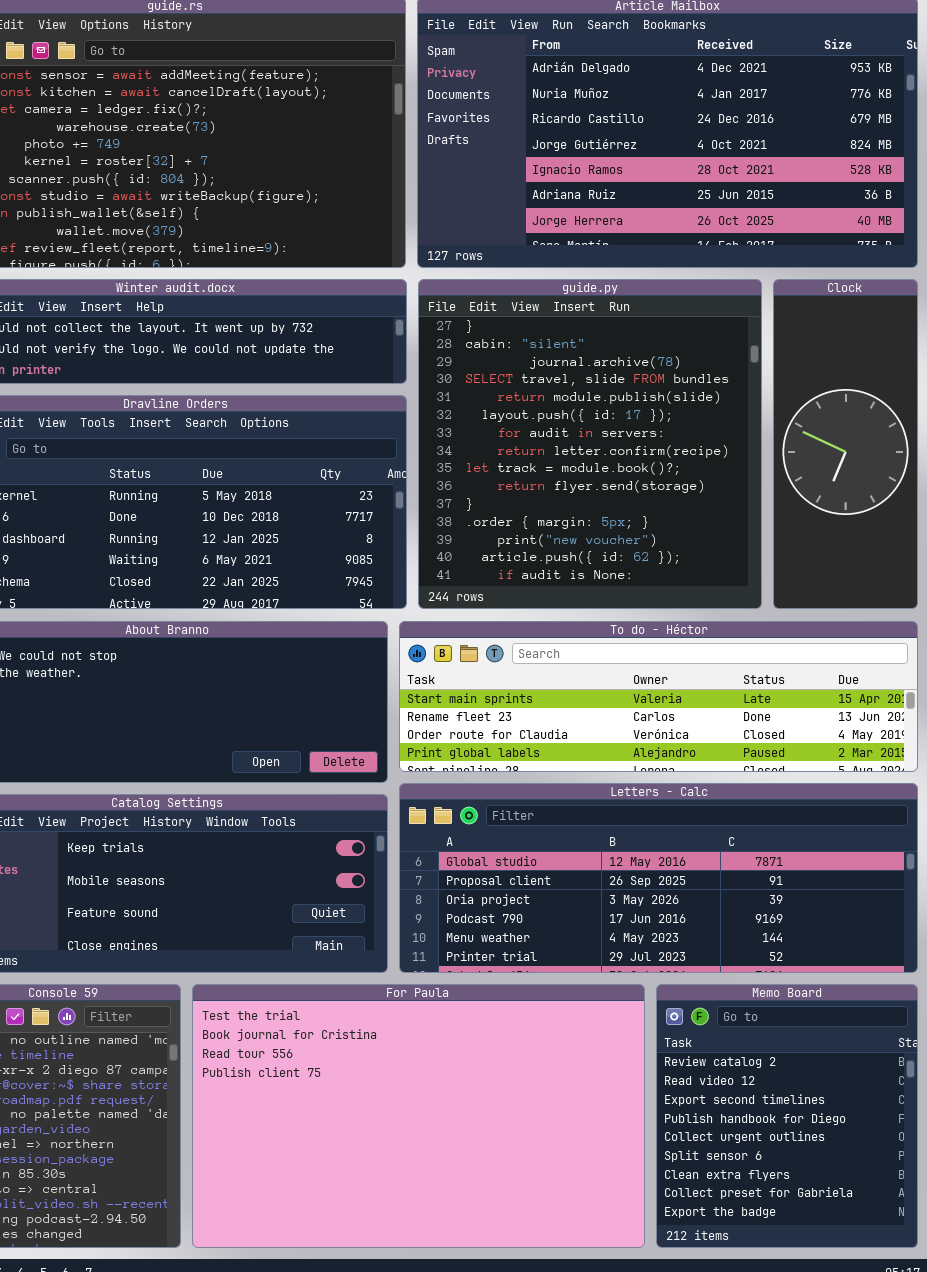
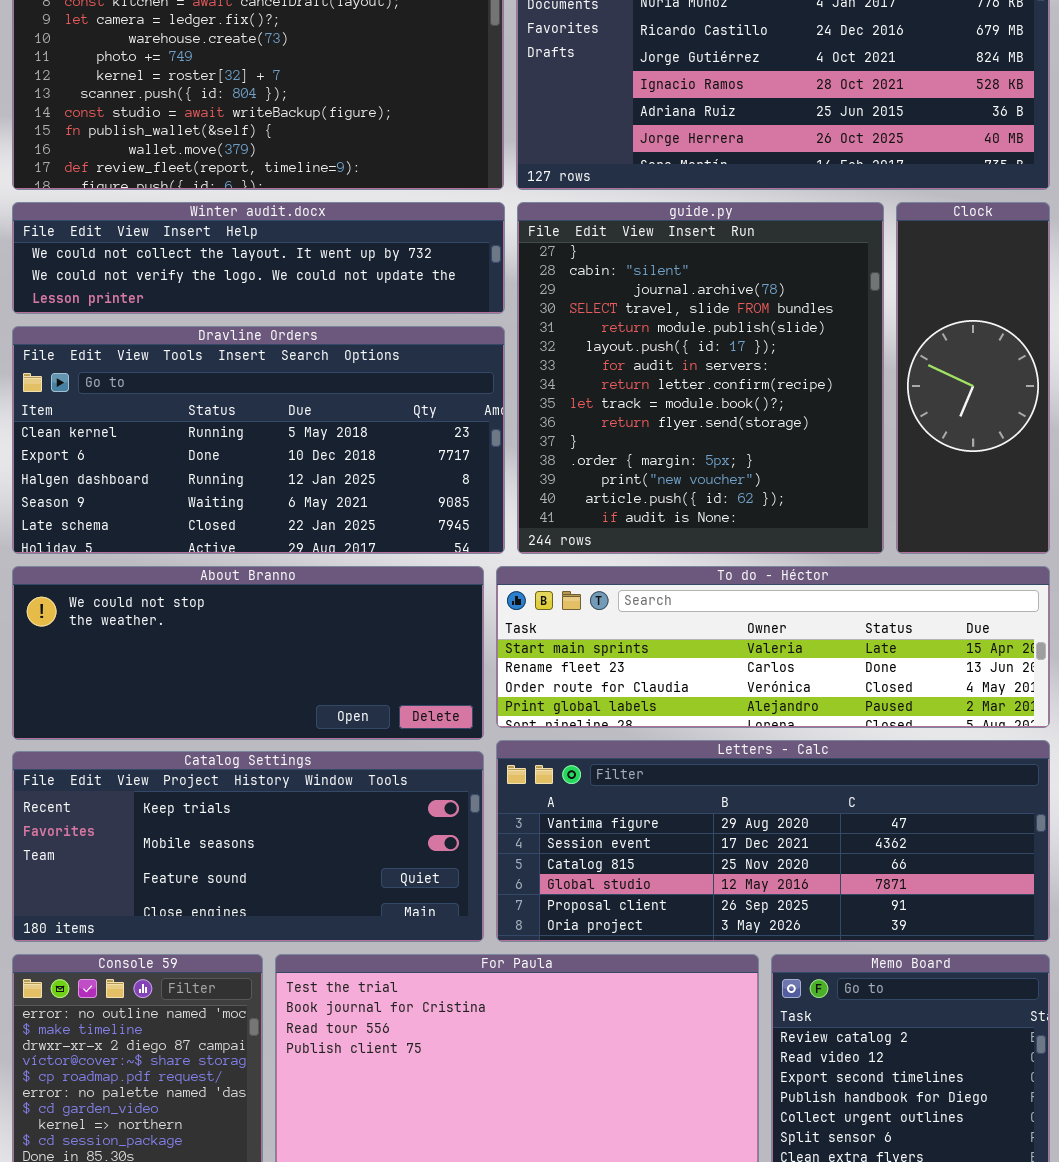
Letters - Calc: [399,783,918,973] -> [496,740,1050,942], scrolled up 3 rows

